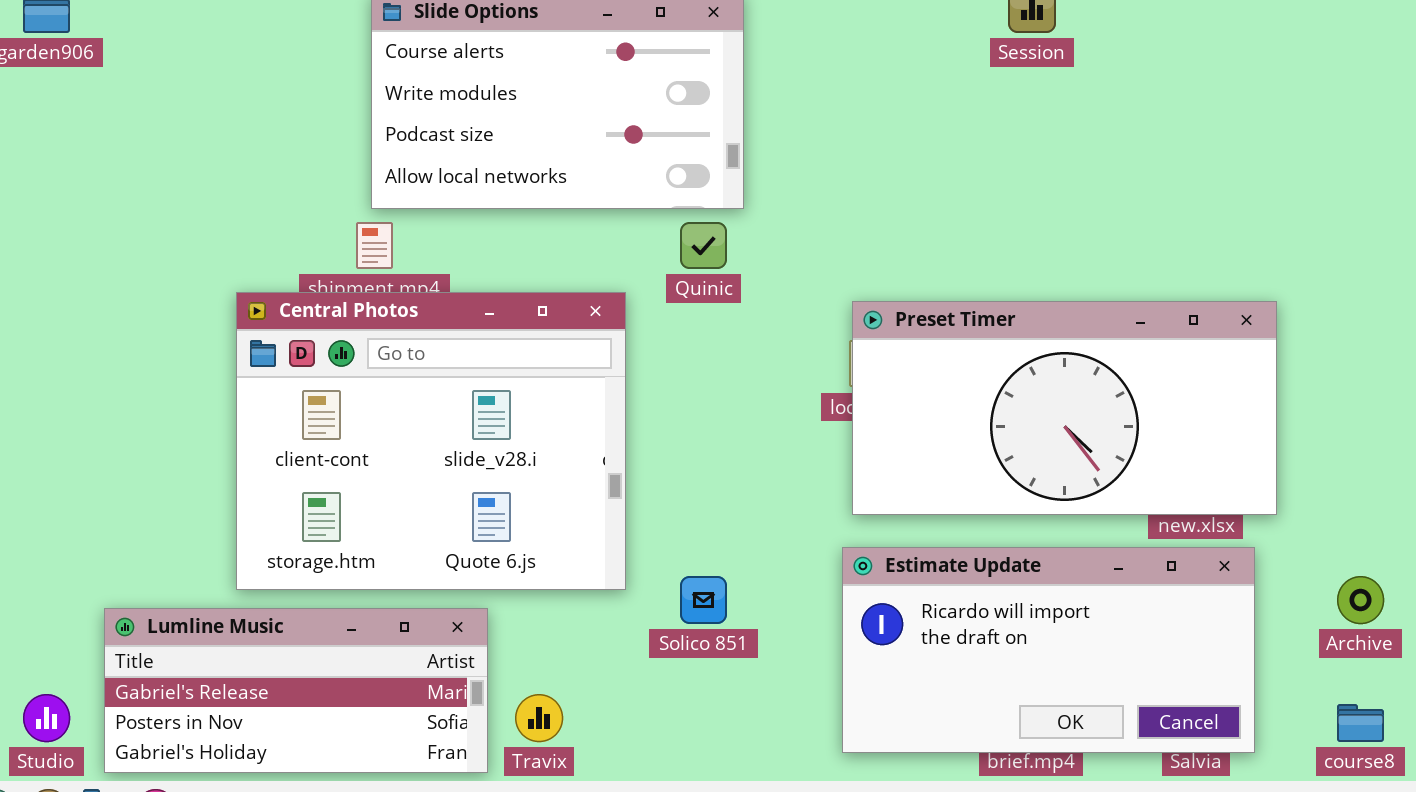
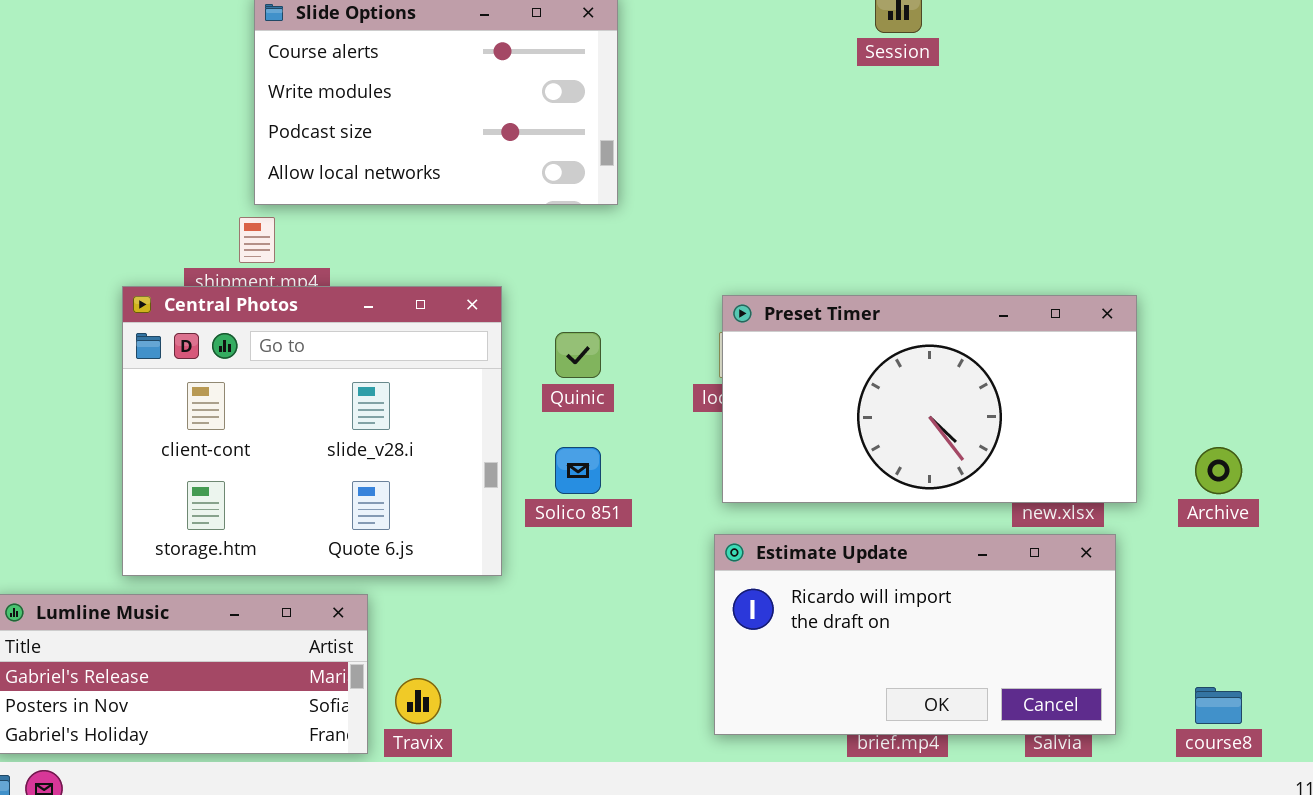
Quinic: [680,222,727,269] -> [555,332,601,378], moved
Solico 851: [680,576,727,624] -> [555,447,601,494], moved
Archive: [1337,576,1384,624] -> [1195,447,1242,494], moved

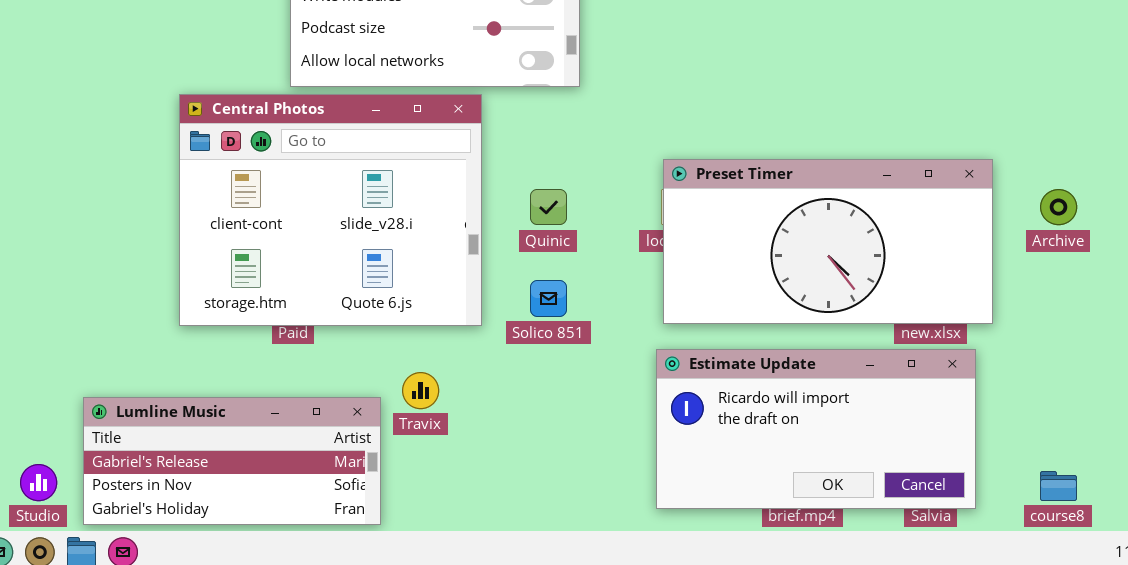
Central Photos: [122,286,502,576] -> [179,94,482,326], moved
Archive: [1195,447,1242,494] -> [1040,189,1077,225], moved
Travix: [395,678,441,724] -> [402,372,439,409], moved

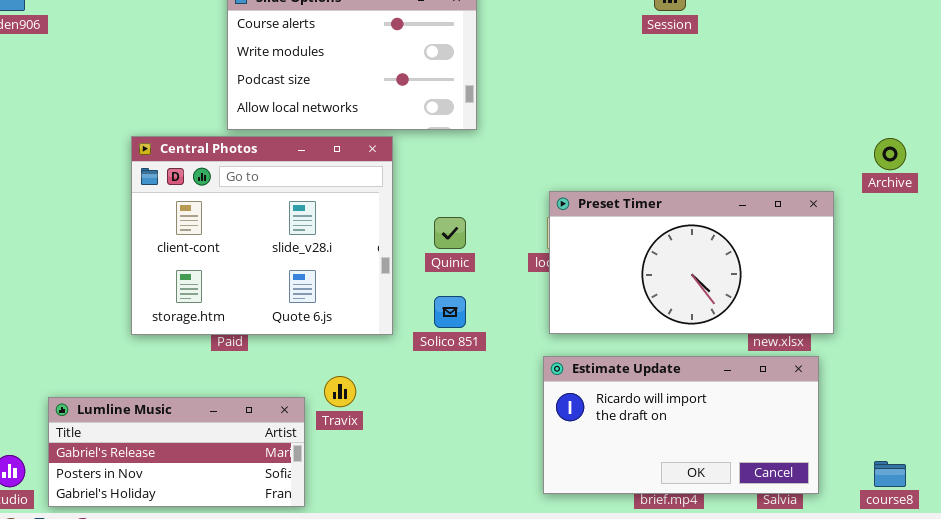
Archive: [1040,189,1077,225] -> [874,138,906,170], moved

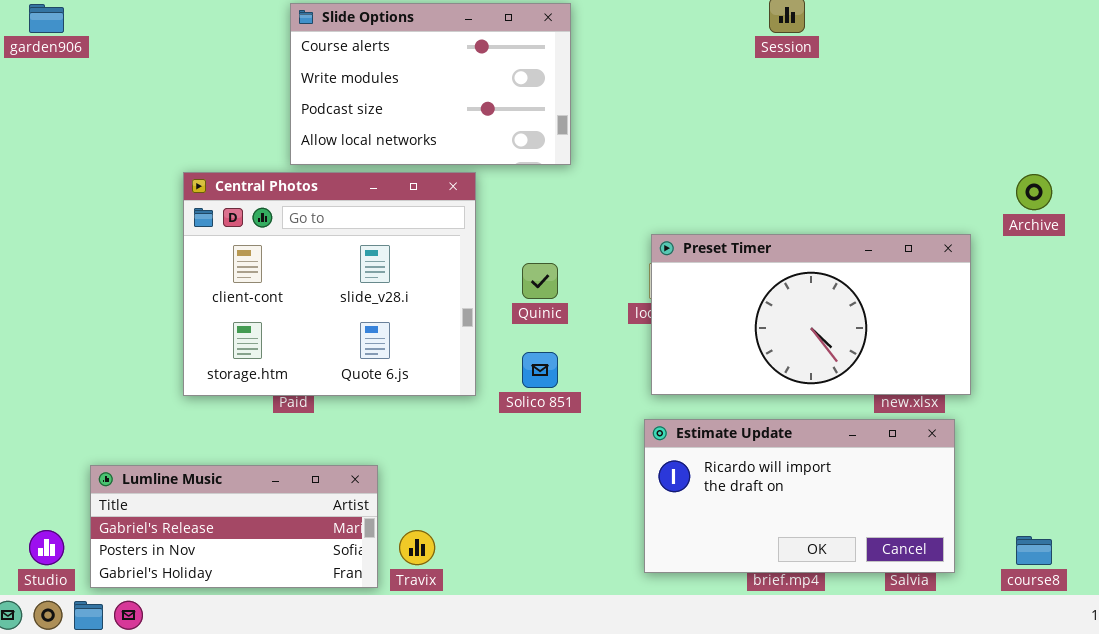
Travix: [324,376,356,407] -> [399,530,435,565], moved

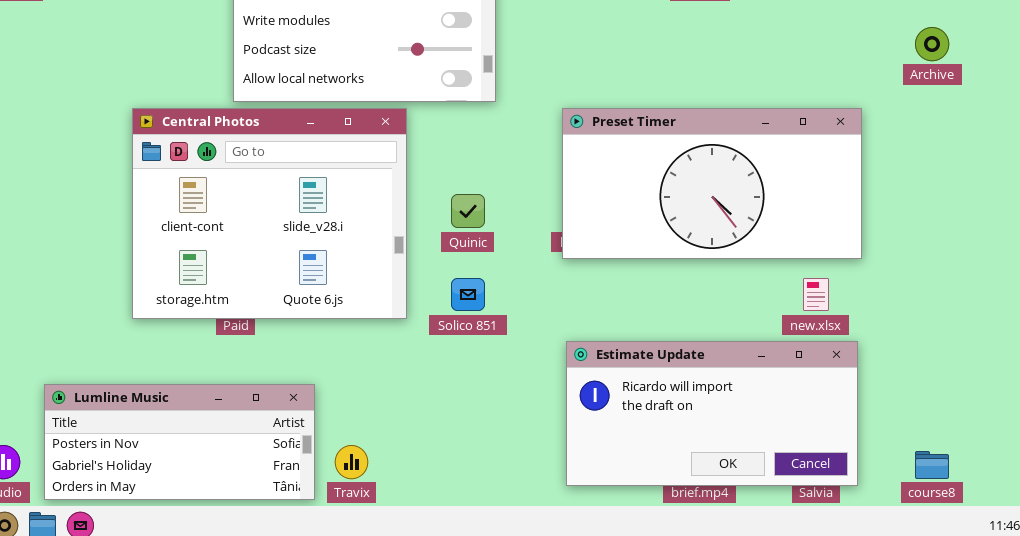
Archive: [1016,174,1052,210] -> [915,27,949,61], moved
Preset Timer: [651,234,971,395] -> [562,108,862,259], moved
Lumline Music: [90,465,378,588] -> [44,384,315,500], scrolled down 1 row

